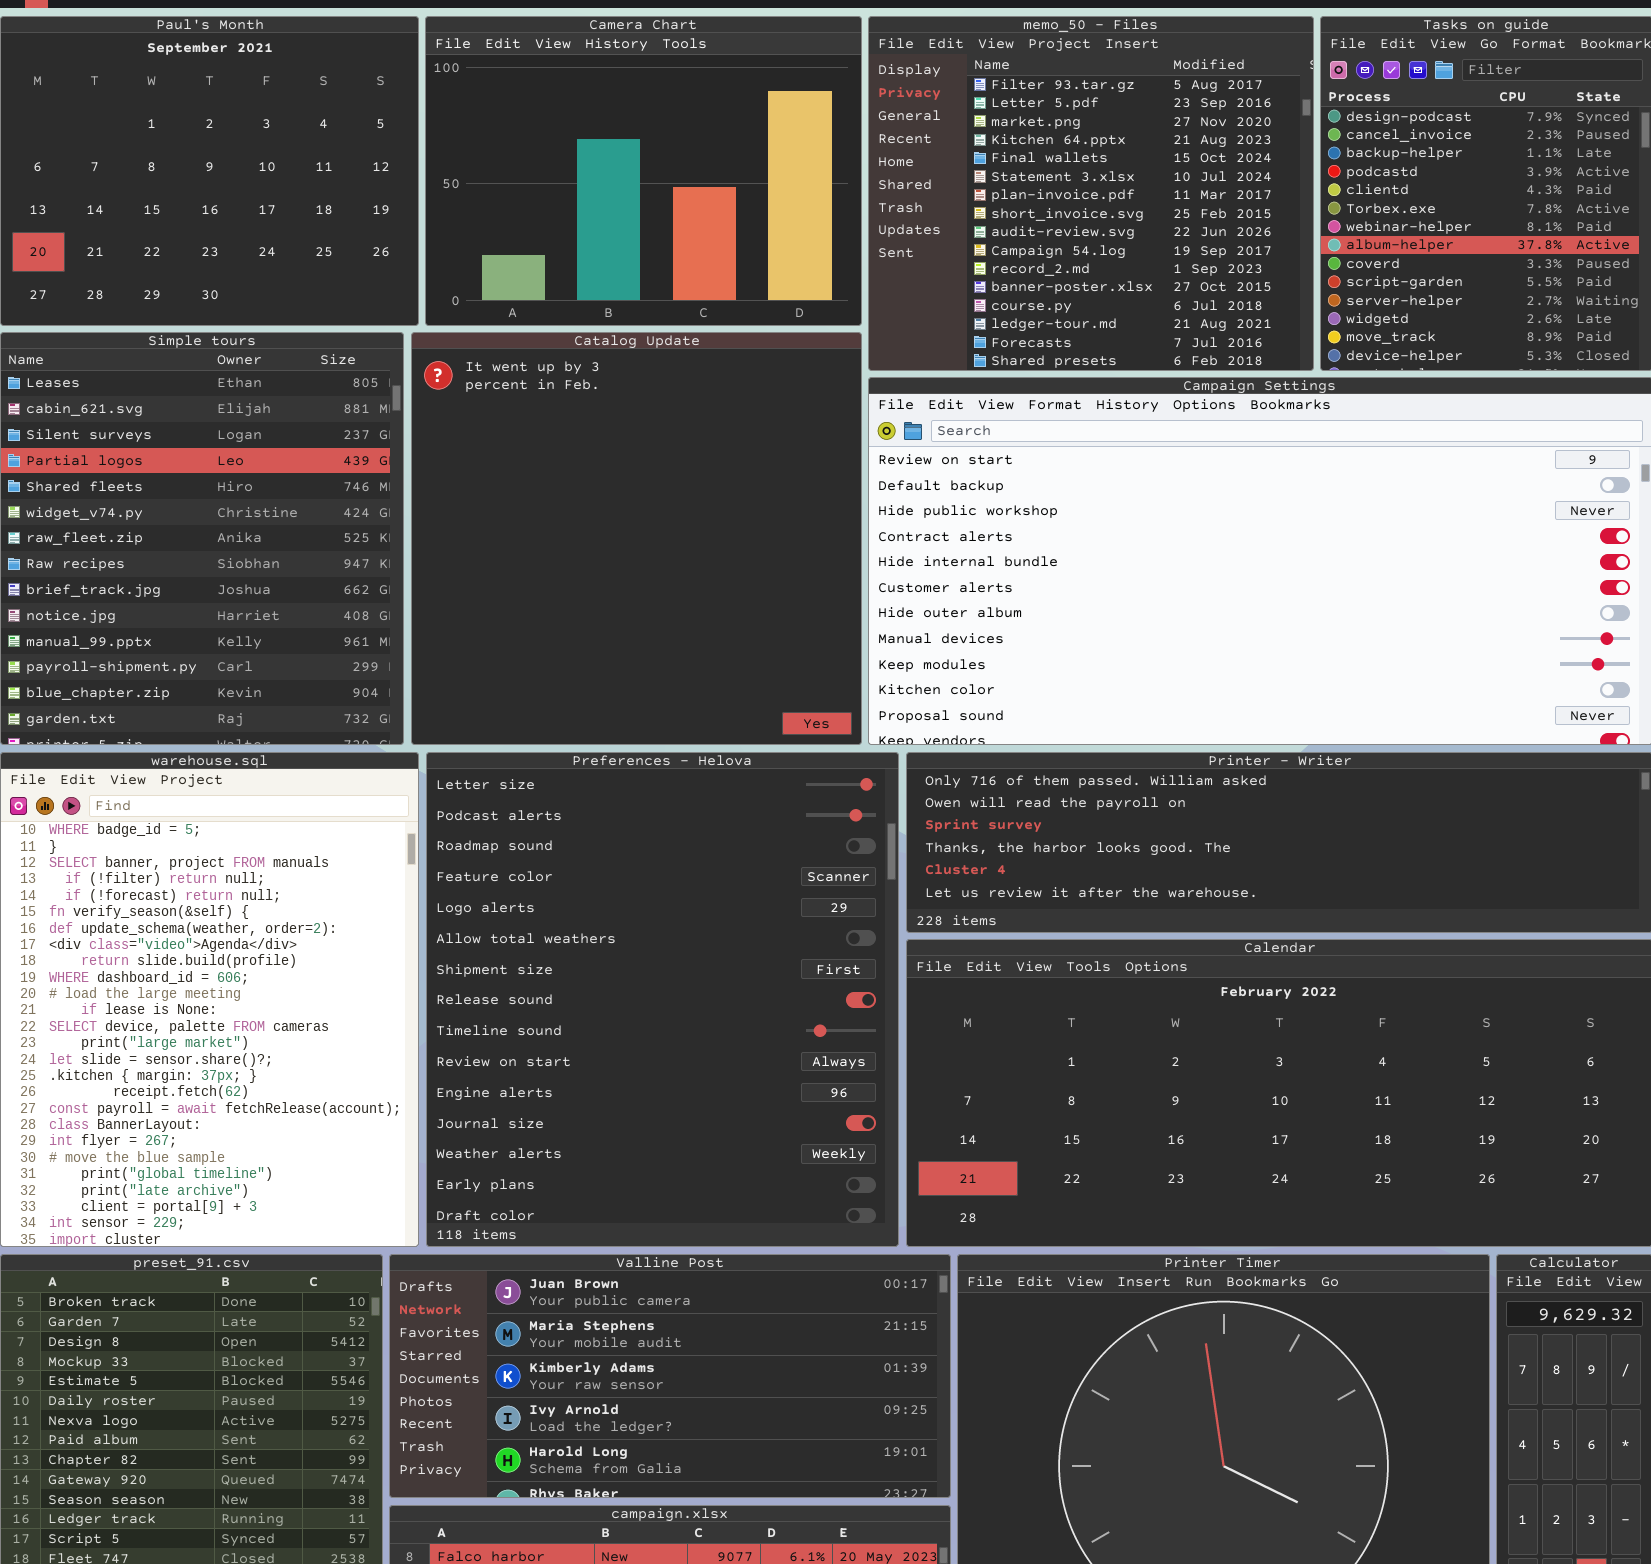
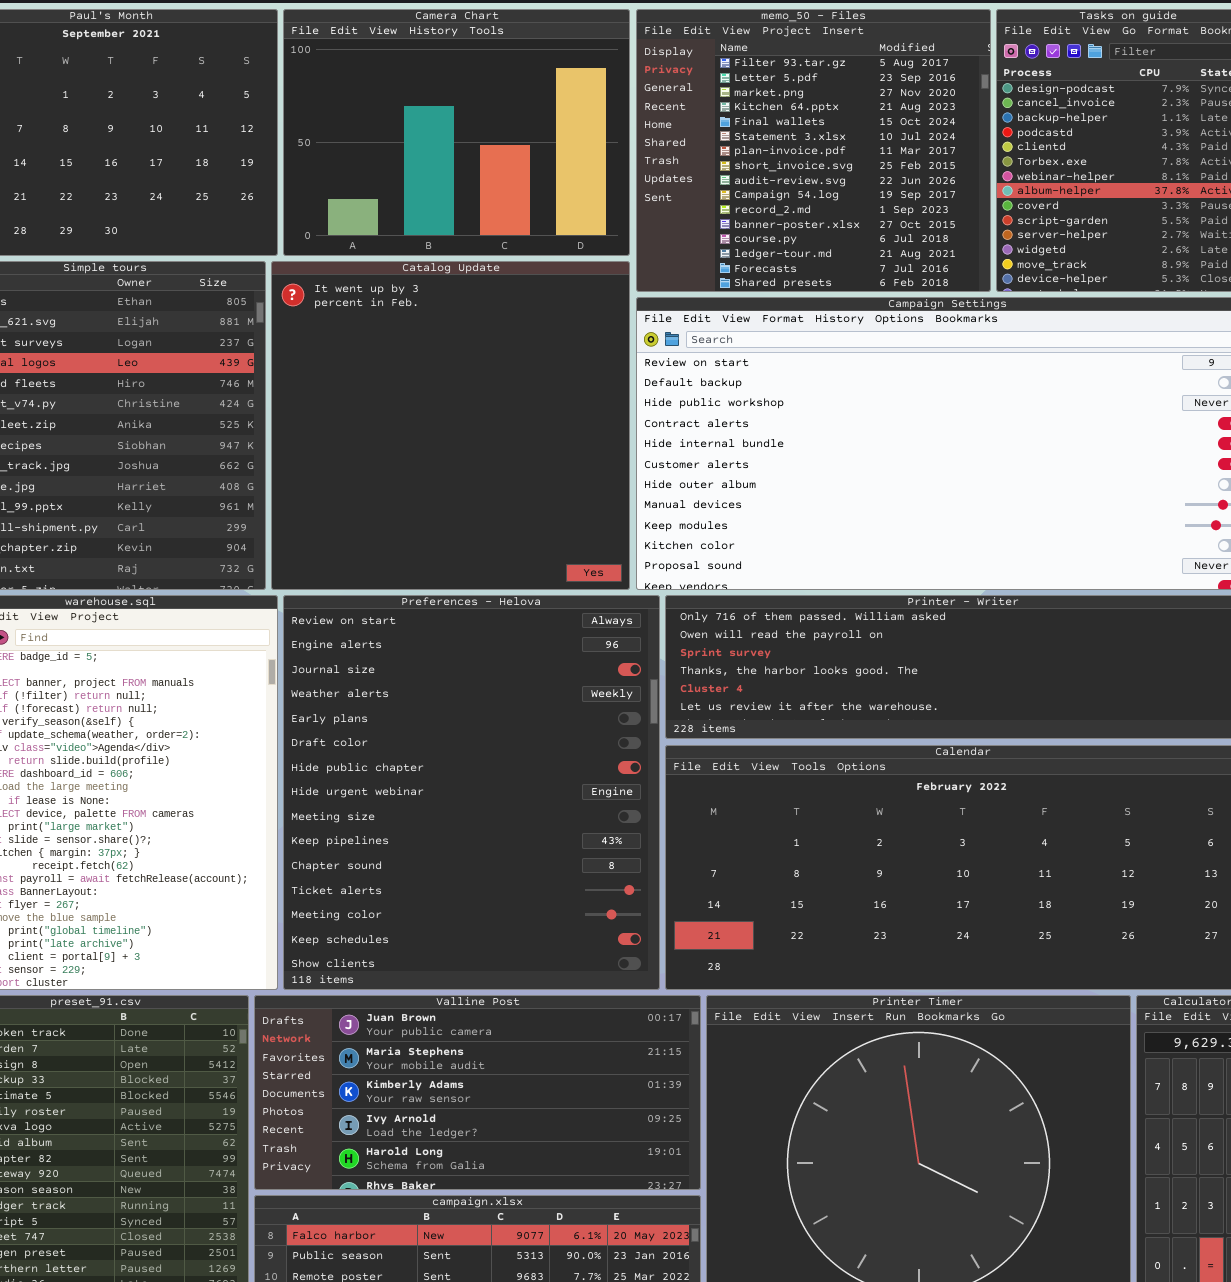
Preferences - Helova: [426,752,899,1247] -> [283,595,660,990], scrolled down 9 rows

